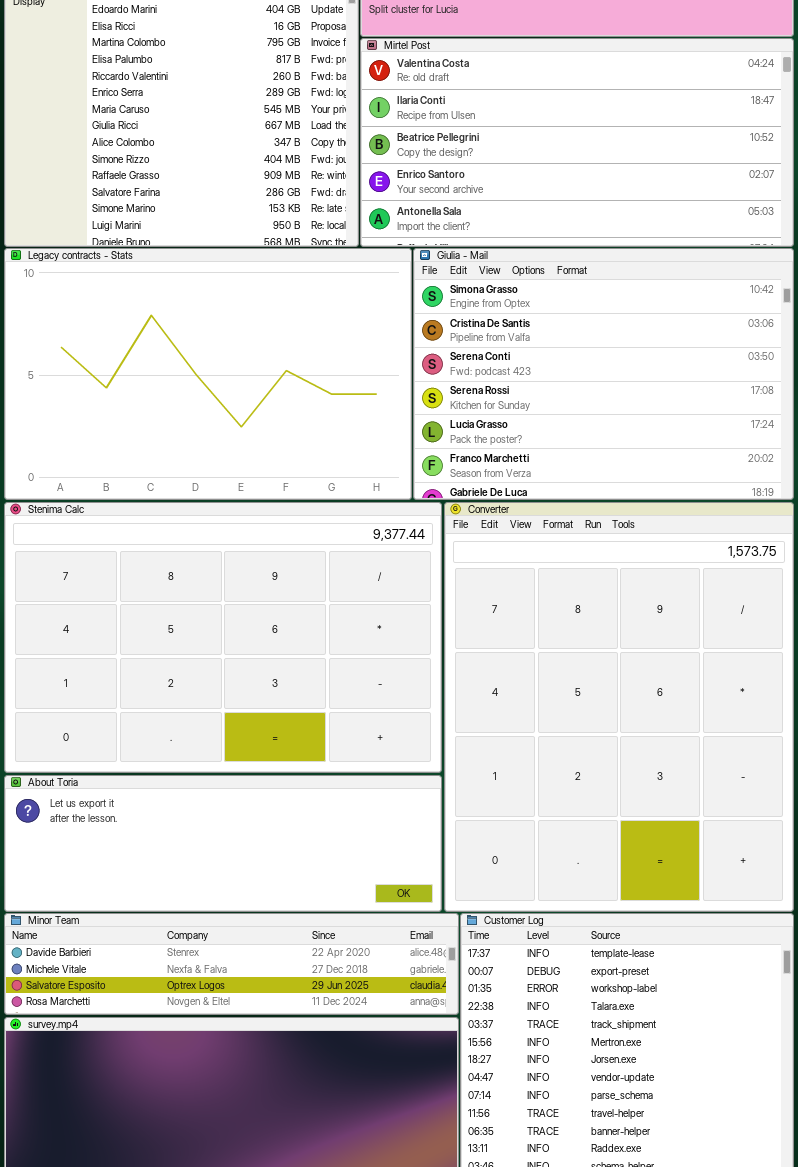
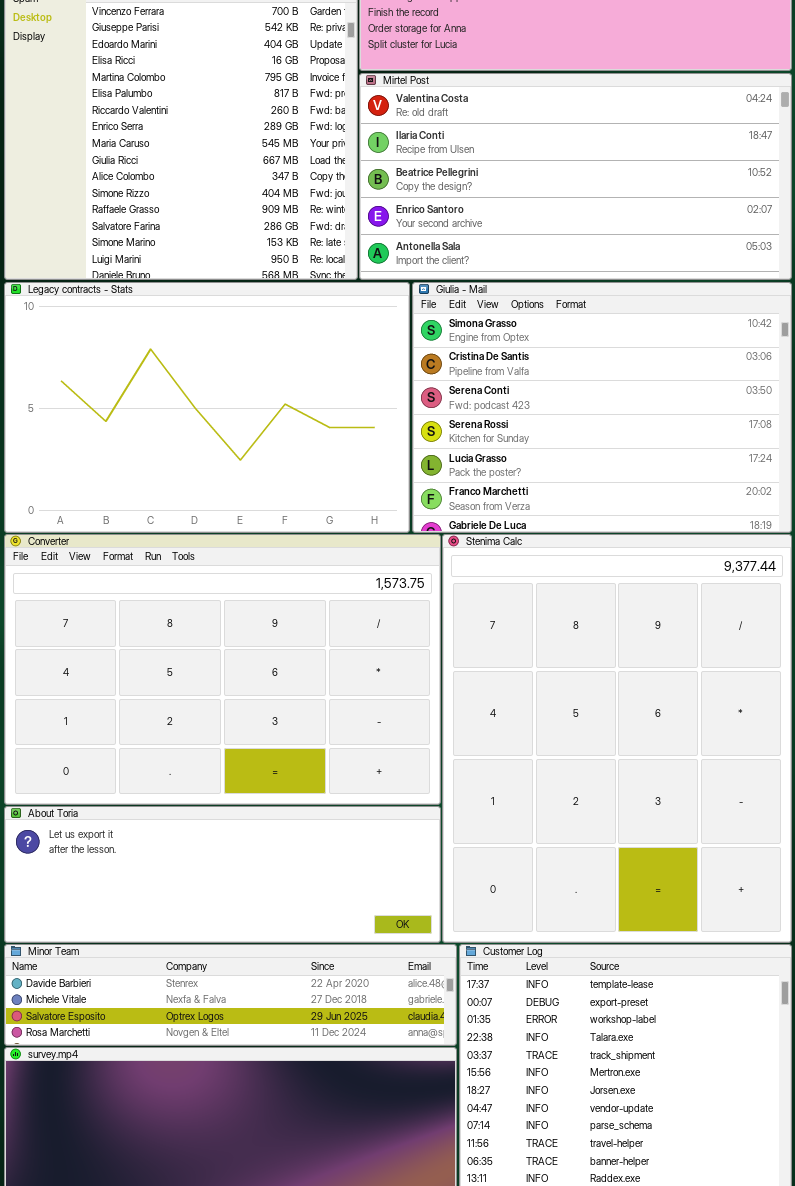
Stenima Calc: [4,502,442,773] -> [442,534,792,943], moved, resized
Converter: [444,502,794,912] -> [4,534,441,805], moved, resized

